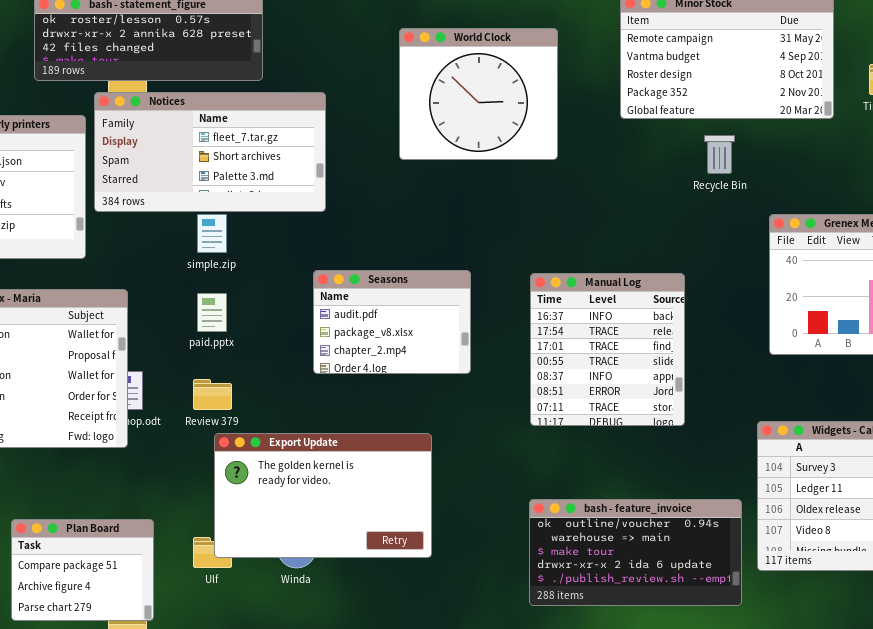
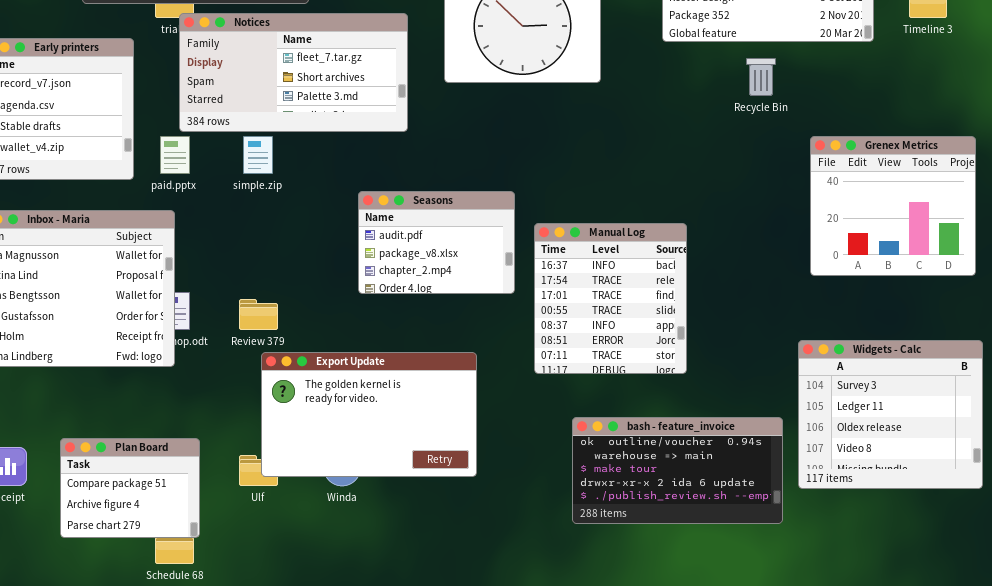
Notices: [94,92,326,212] -> [179,13,408,132], moved
Manual Log: [530,273,685,426] -> [534,223,687,374], moved
paid.pptx: [197,293,227,332] -> [160,136,190,174], moved

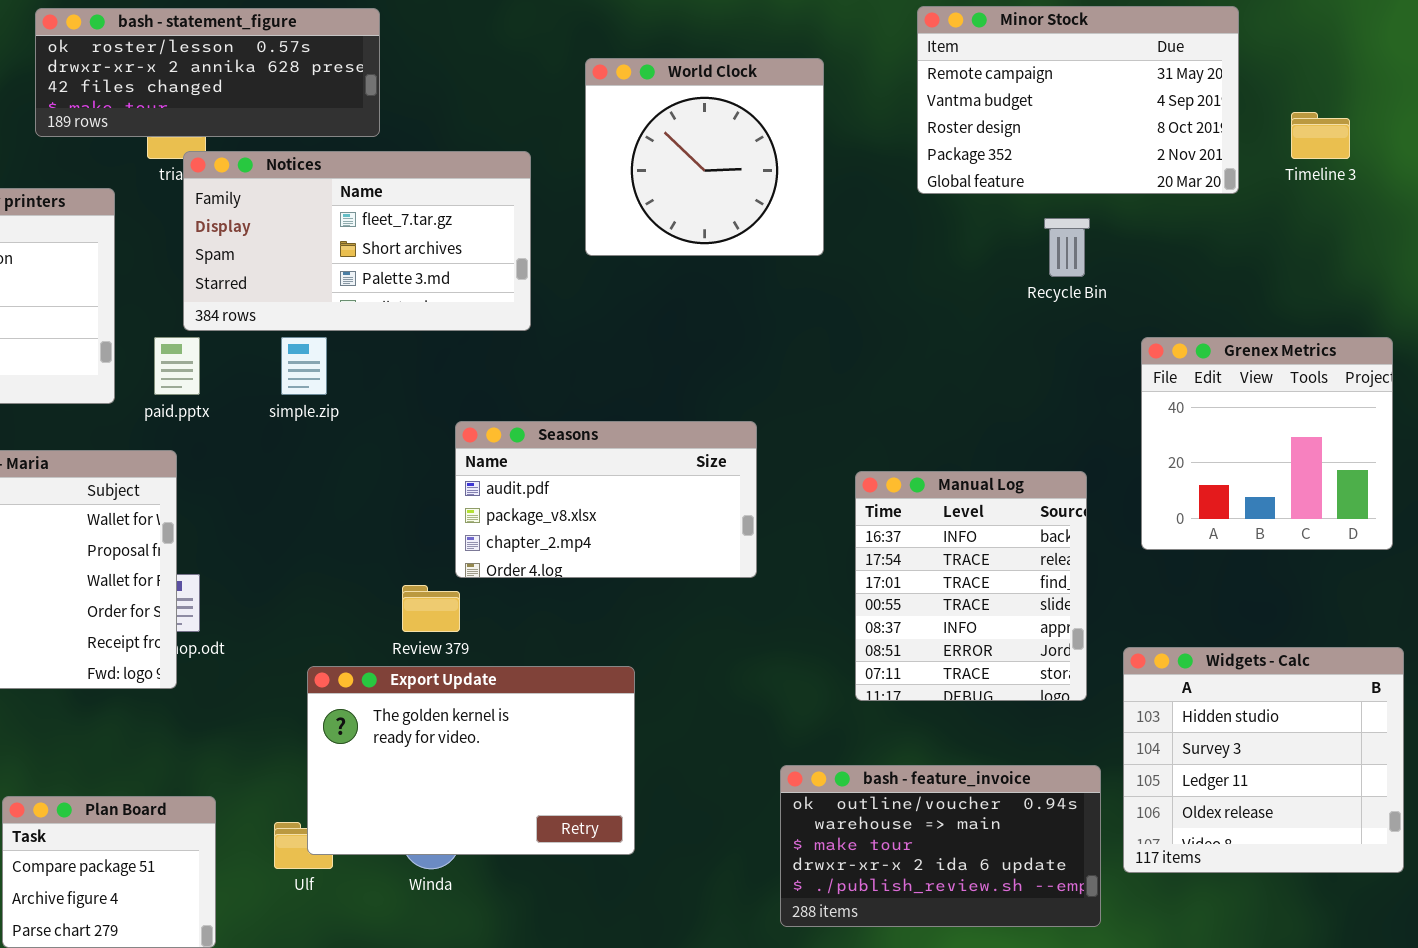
Seasons: [358,191,515,294] -> [455,421,757,578], resized
Manual Log: [534,223,687,374] -> [855,471,1087,701], moved
Review 379: [239,299,278,330] -> [402,585,460,632], moved
Widgets - Calc: [798,340,983,489] -> [1123,647,1404,873], scrolled up 1 row

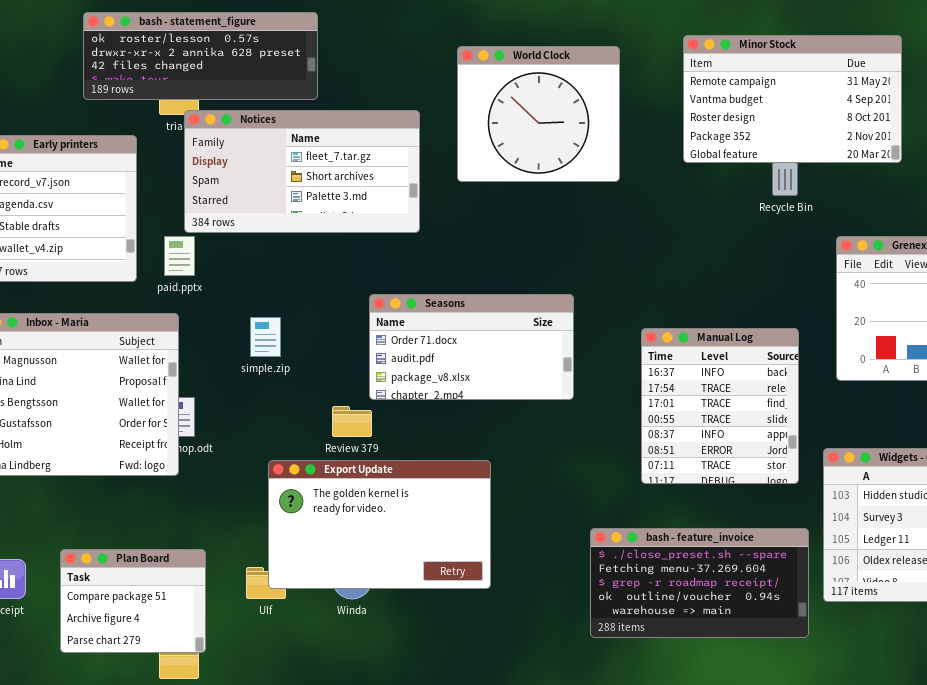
Minor Stock: [917,6,1239,194] -> [683,35,902,163], moved
simple.zip: [281,337,327,395] -> [250,317,281,357], moved
Seasons: [455,421,757,578] -> [369,294,574,400], scrolled up 1 row
bash - feature_invoice: [780,765,1101,927] -> [590,528,809,638], scrolled up 3 rows

